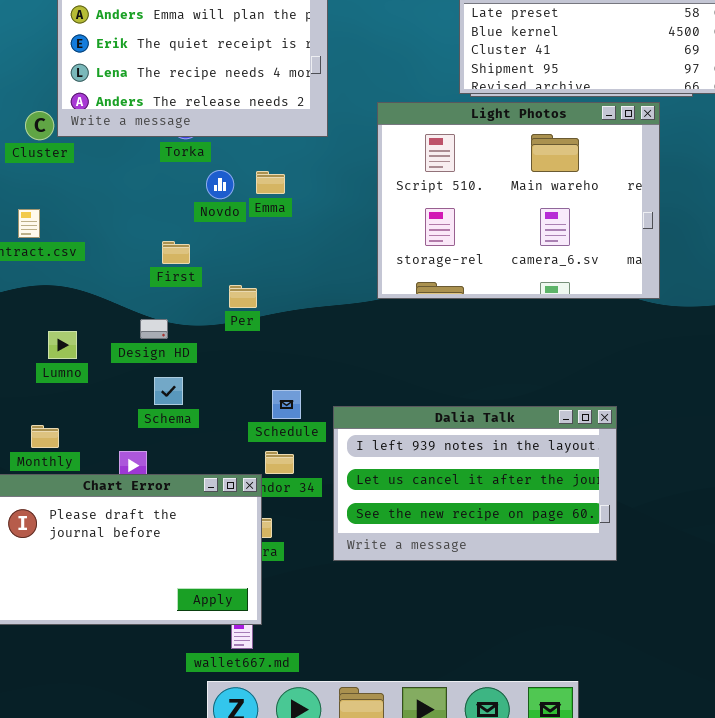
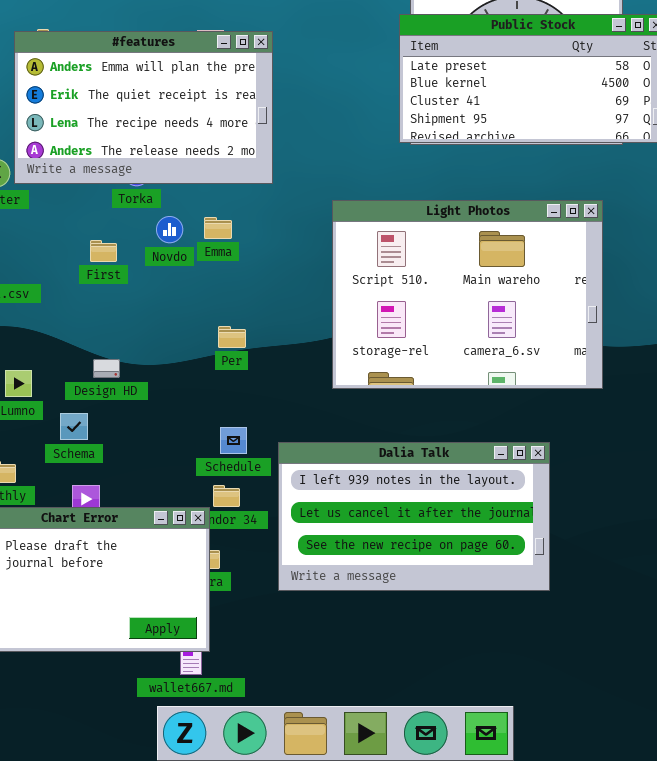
Light Photos: [377,102,660,299] -> [332,200,603,389], moved
First: [162,241,190,264] -> [90,240,117,262], moved
Per: [229,285,257,308] -> [218,326,246,348], moved
Schema: [154,377,183,405] -> [60,413,88,440], moved

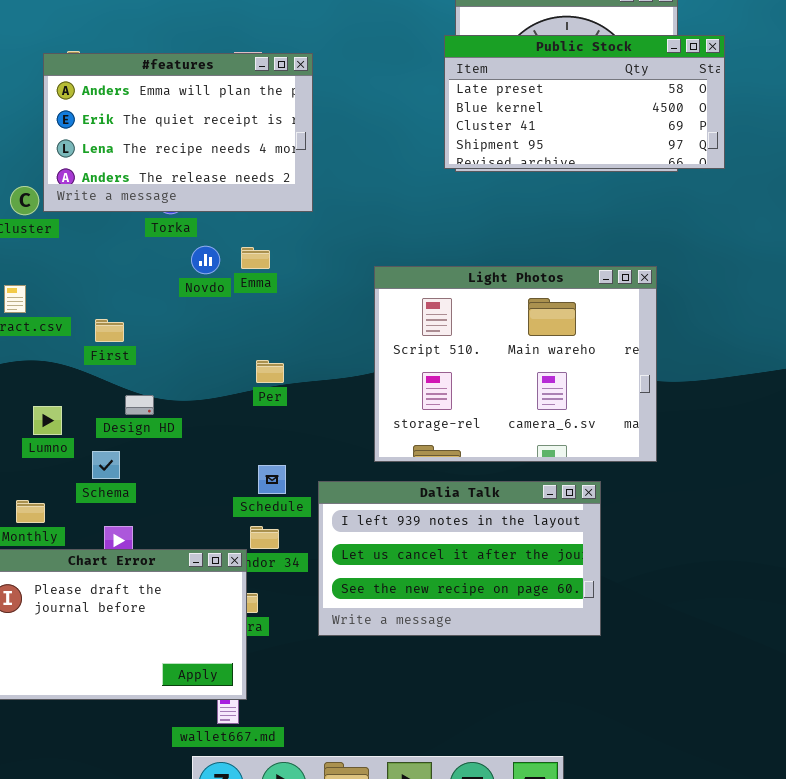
Light Photos: [332,200,603,389] -> [374,266,657,462], moved
First: [90,240,117,262] -> [95,319,124,342], moved

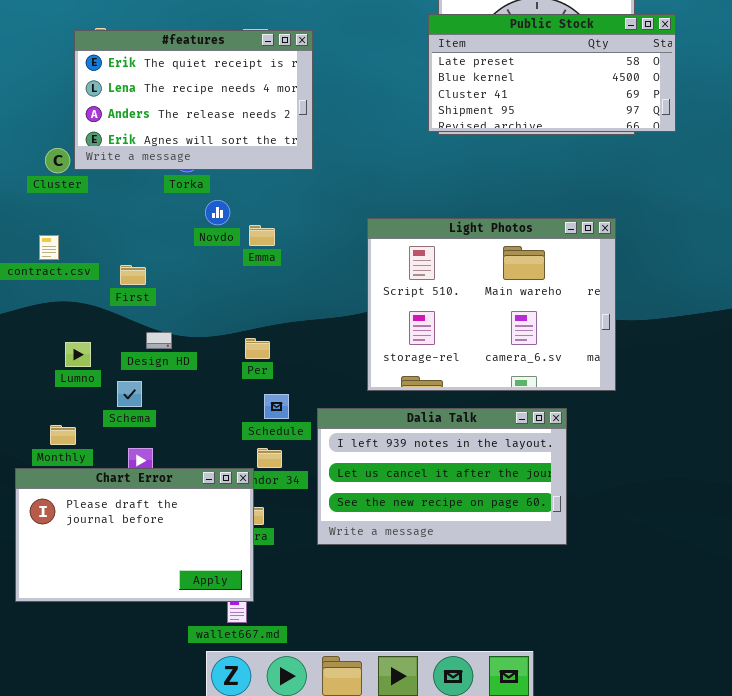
#features: [43,53,313,212] -> [74,30,313,170], scrolled down 1 row
Emma: [241,247,270,269] -> [249,225,275,246], moved
Per: [256,360,284,383] -> [245,338,270,359], moved

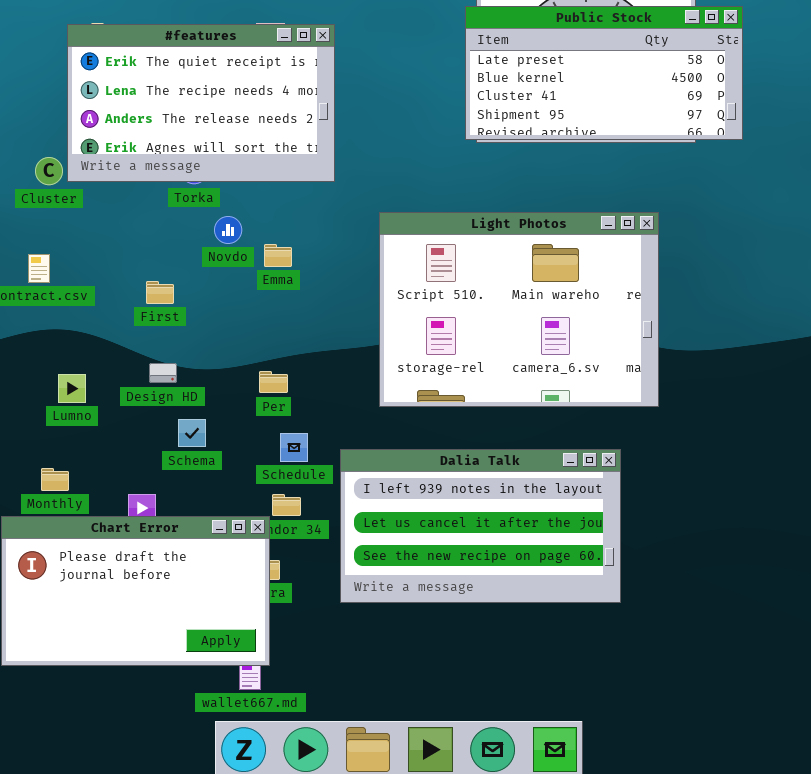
Light Photos: [367,218,616,391] -> [379,212,659,407], moved
First: [120,265,146,285] -> [146,281,174,304], moved
Schema: [117,381,142,407] -> [178,419,206,447], moved

